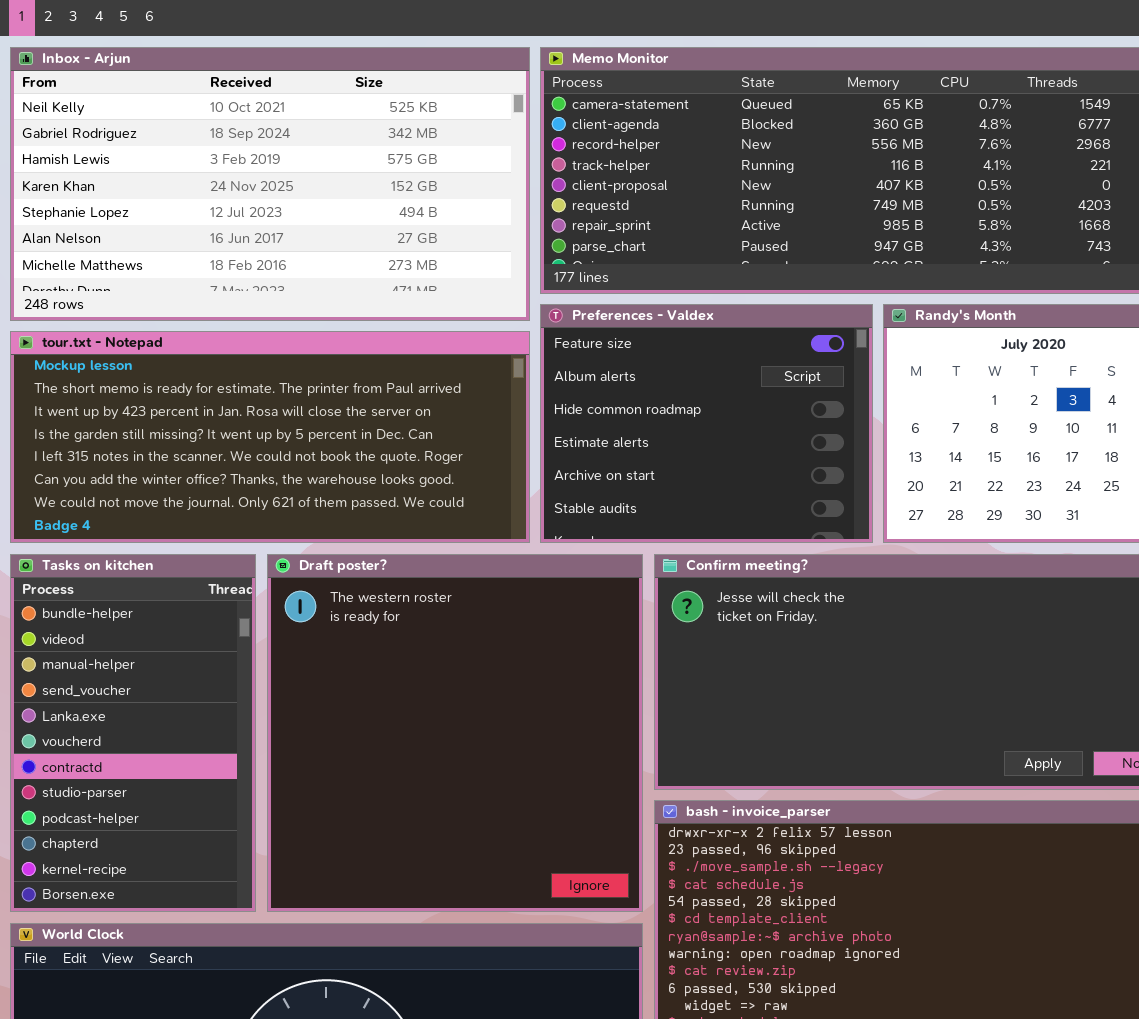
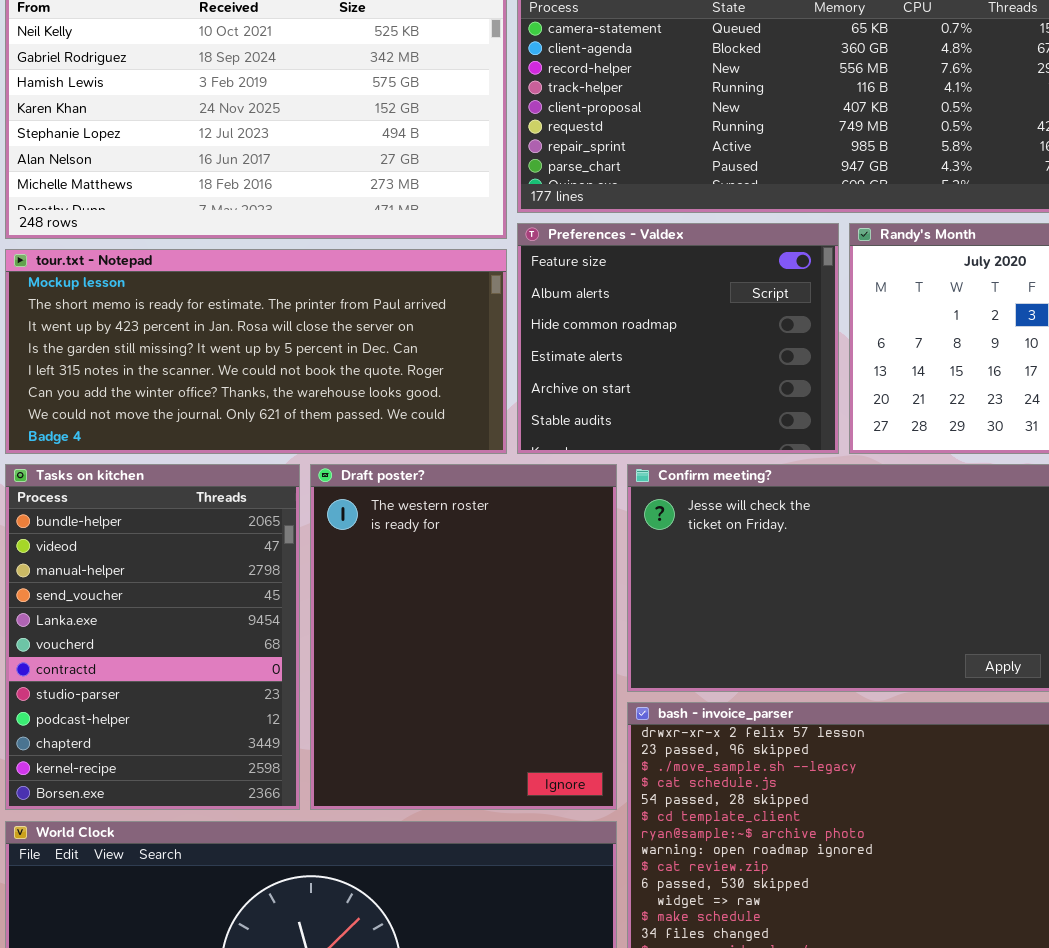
Tasks on kitchen: [10,554,256,912] -> [5,464,300,810], resized
Draft poster?: [267,554,643,912] -> [310,464,617,810], resized

